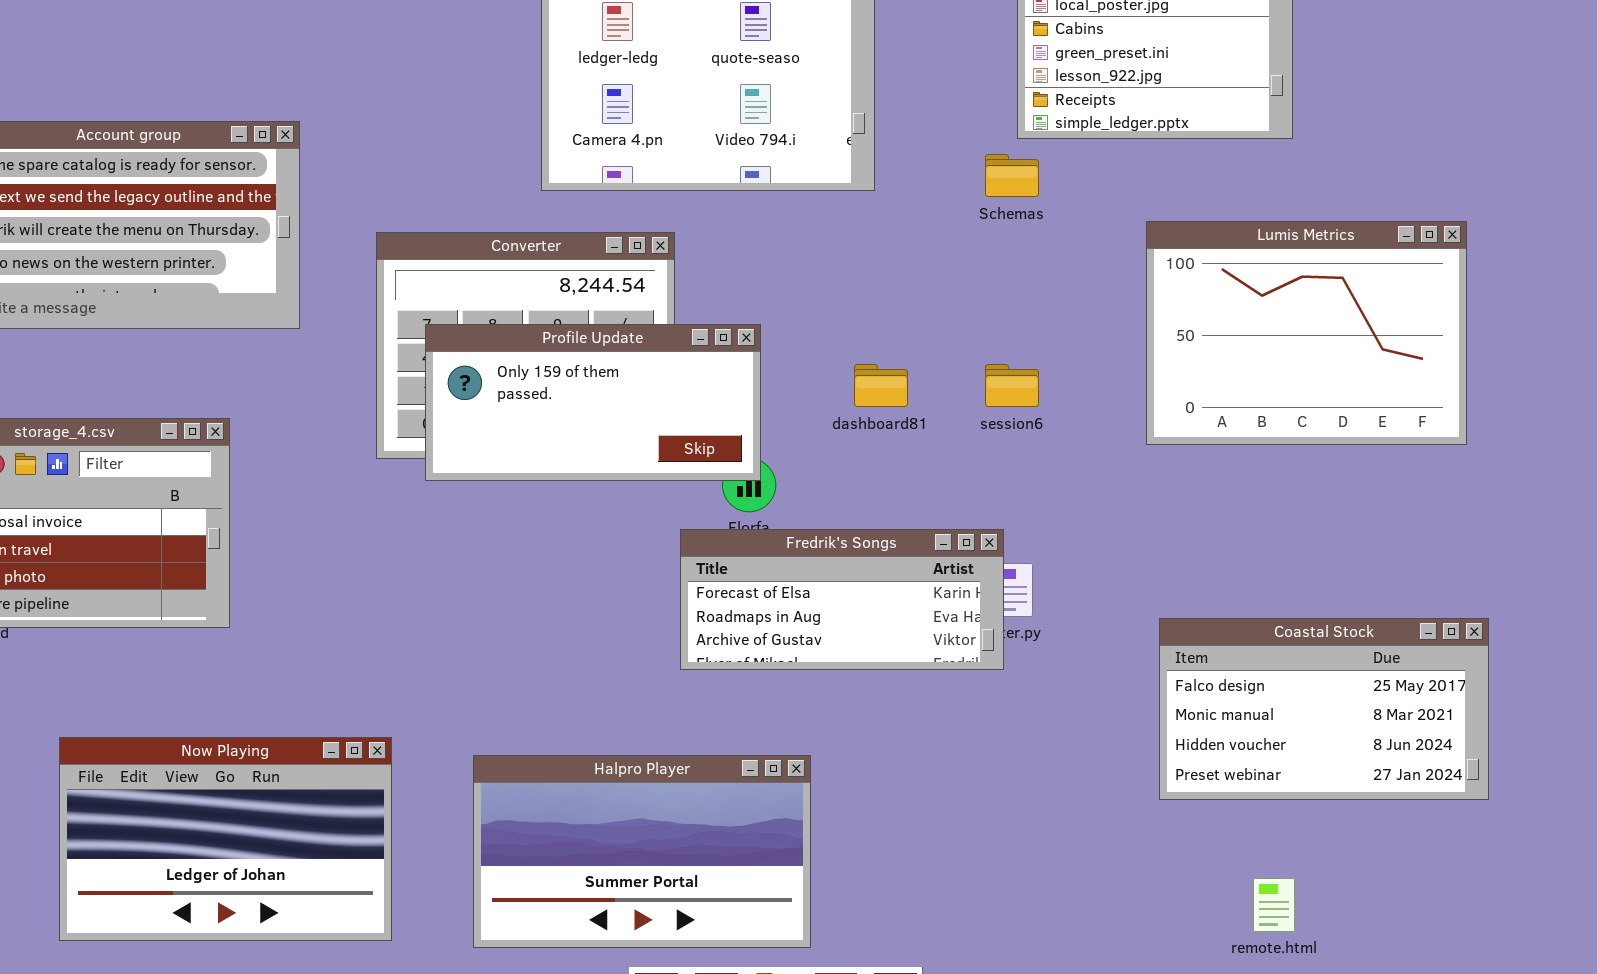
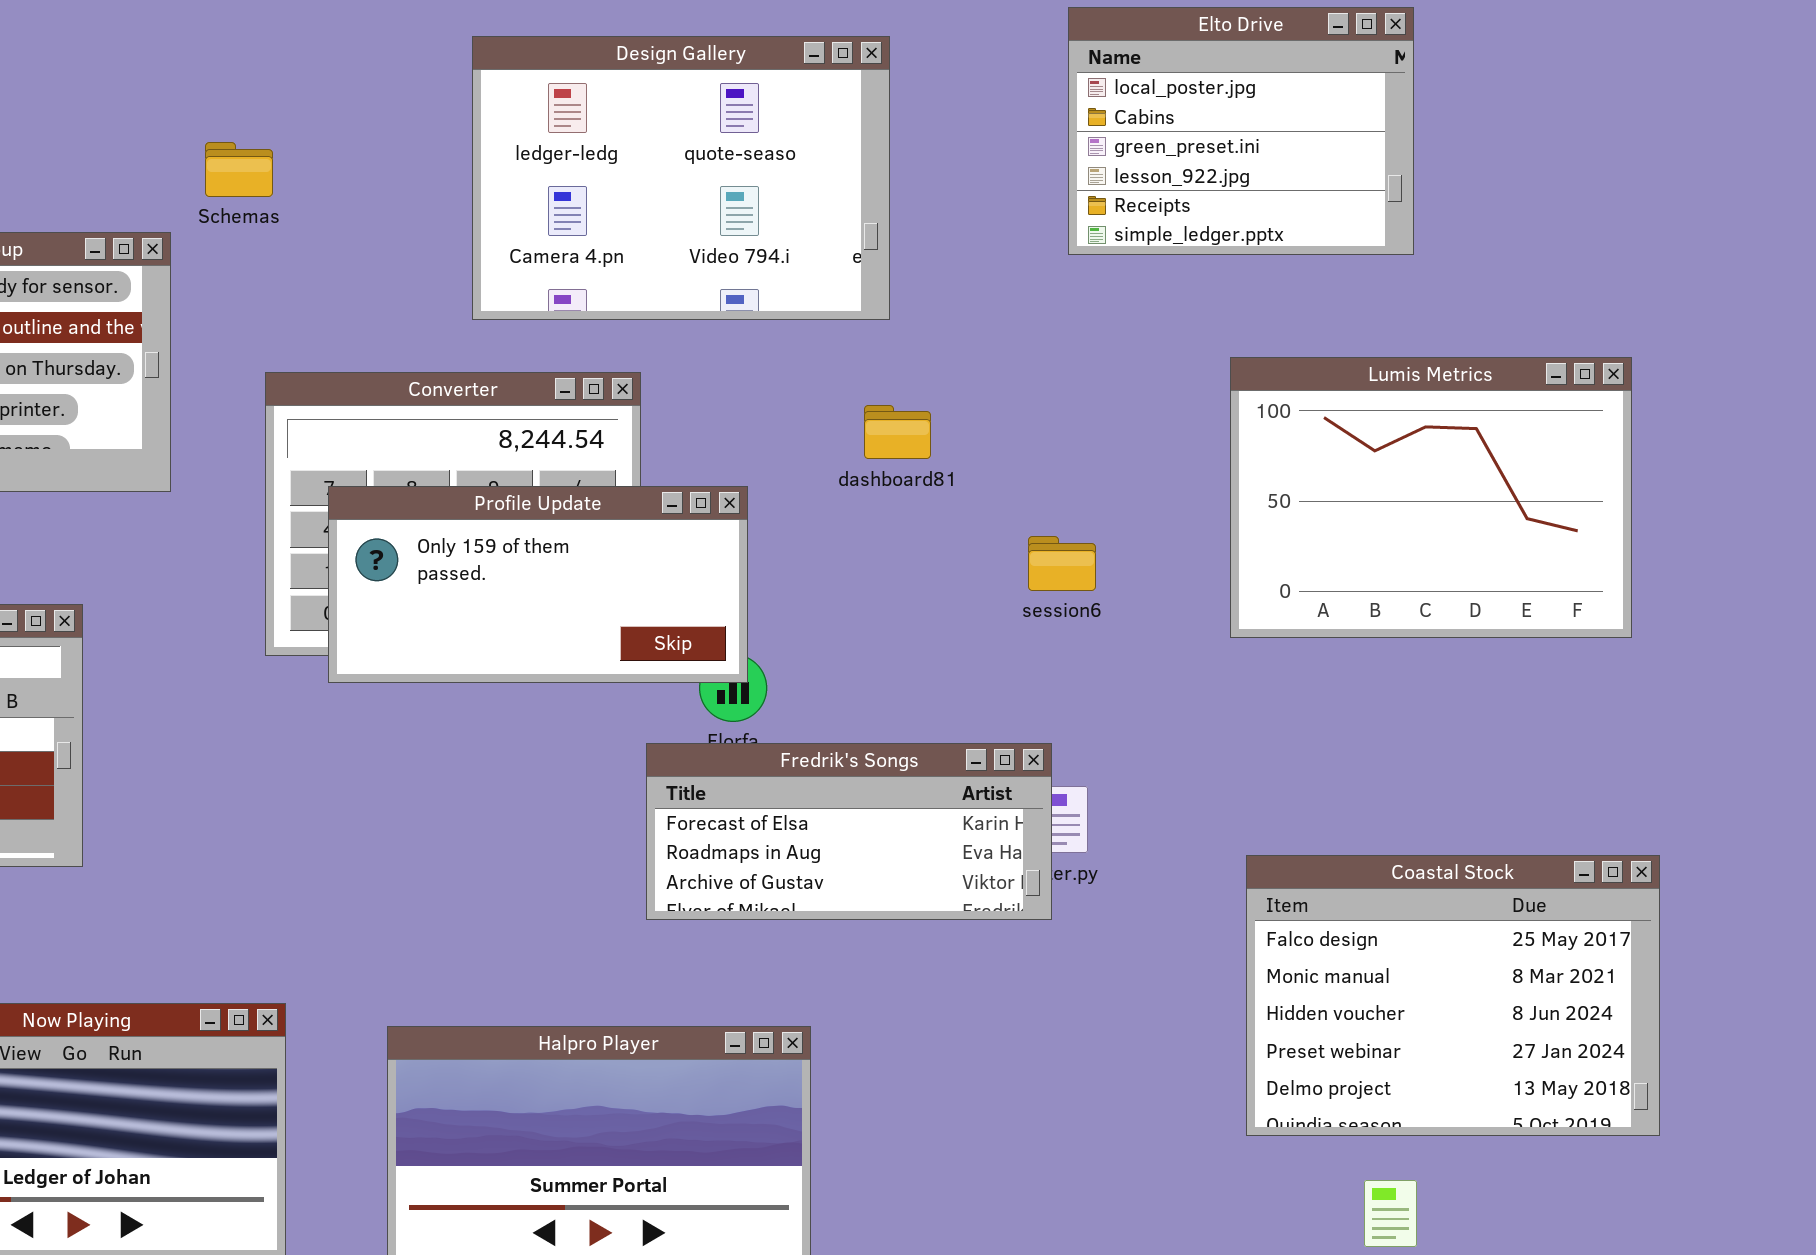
Schemas: [985,154,1039,197] -> [205,142,273,197], moved
dashboard81: [854,364,908,407] -> [864,405,931,459], moved
Coastal Stock: [1159,618,1489,800] -> [1246,855,1660,1136], resized

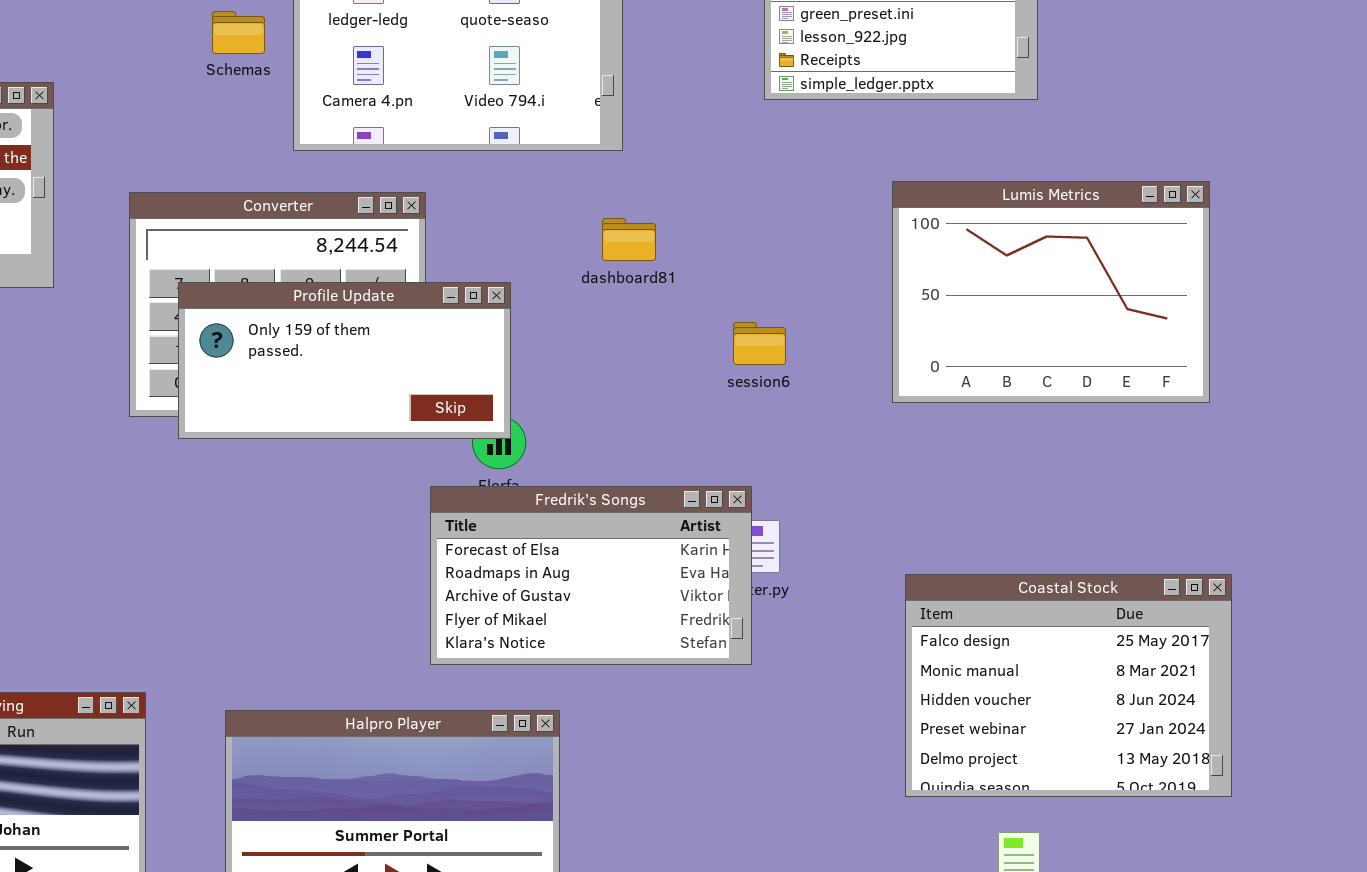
Schemas: [205,142,273,197] -> [212,11,265,54], moved
Fredrik's Songs: [646,743,1052,920] -> [430,486,752,665], resized

